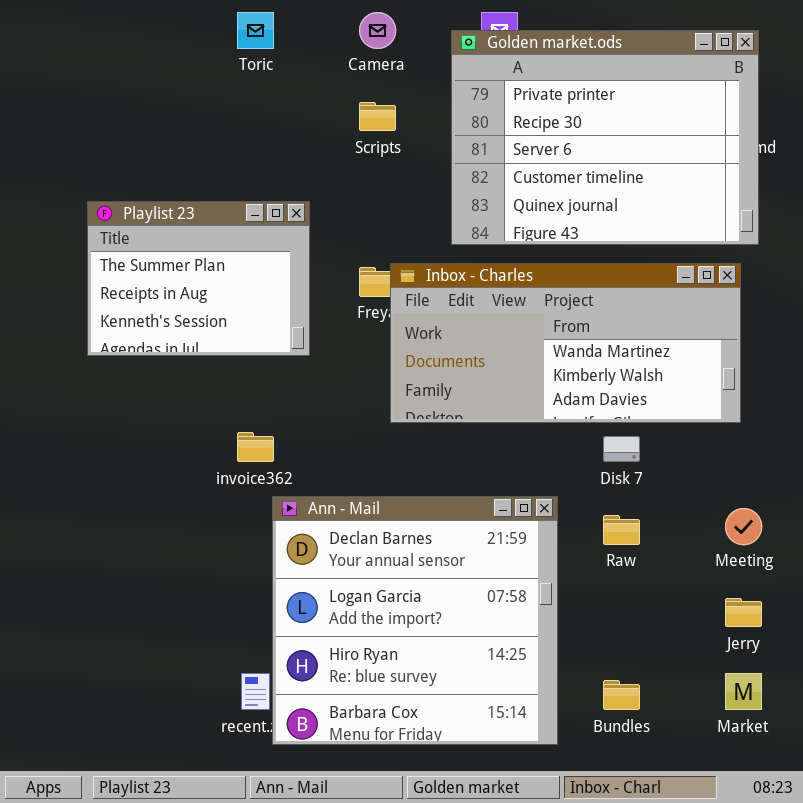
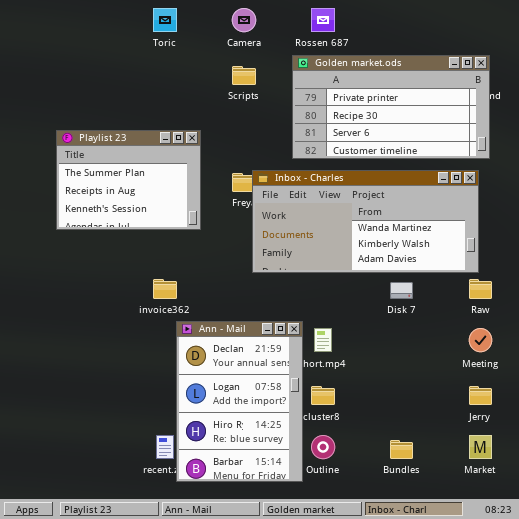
Golden market.ods: [451,30,759,245] -> [292,55,490,159], resized
Ann - Mail: [272,496,558,745] -> [176,321,303,482], resized
Raw: [603,515,640,545] -> [469,279,492,299], moved

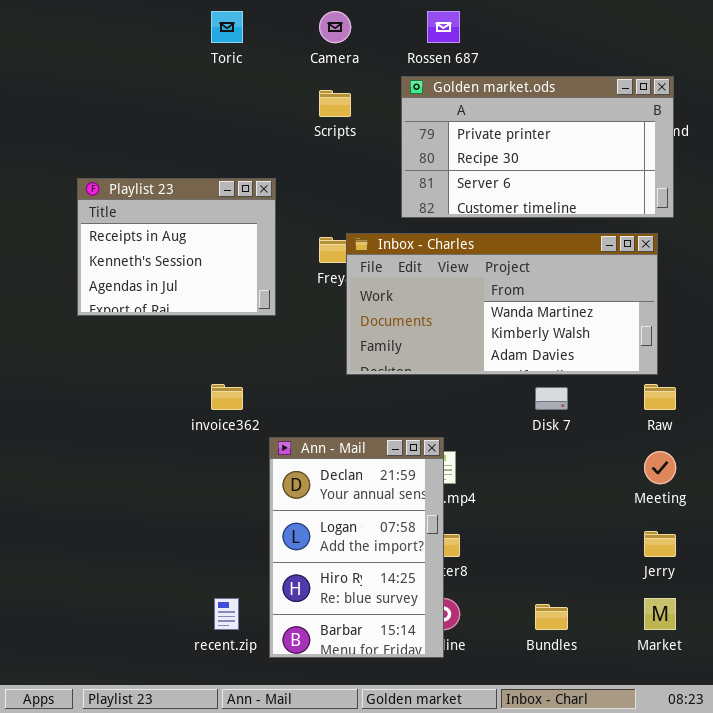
Playlist 23: [56,130,201,230] -> [77,178,276,316], scrolled down 1 row
Ann - Mail: [176,321,303,482] -> [269,437,444,658], moved

